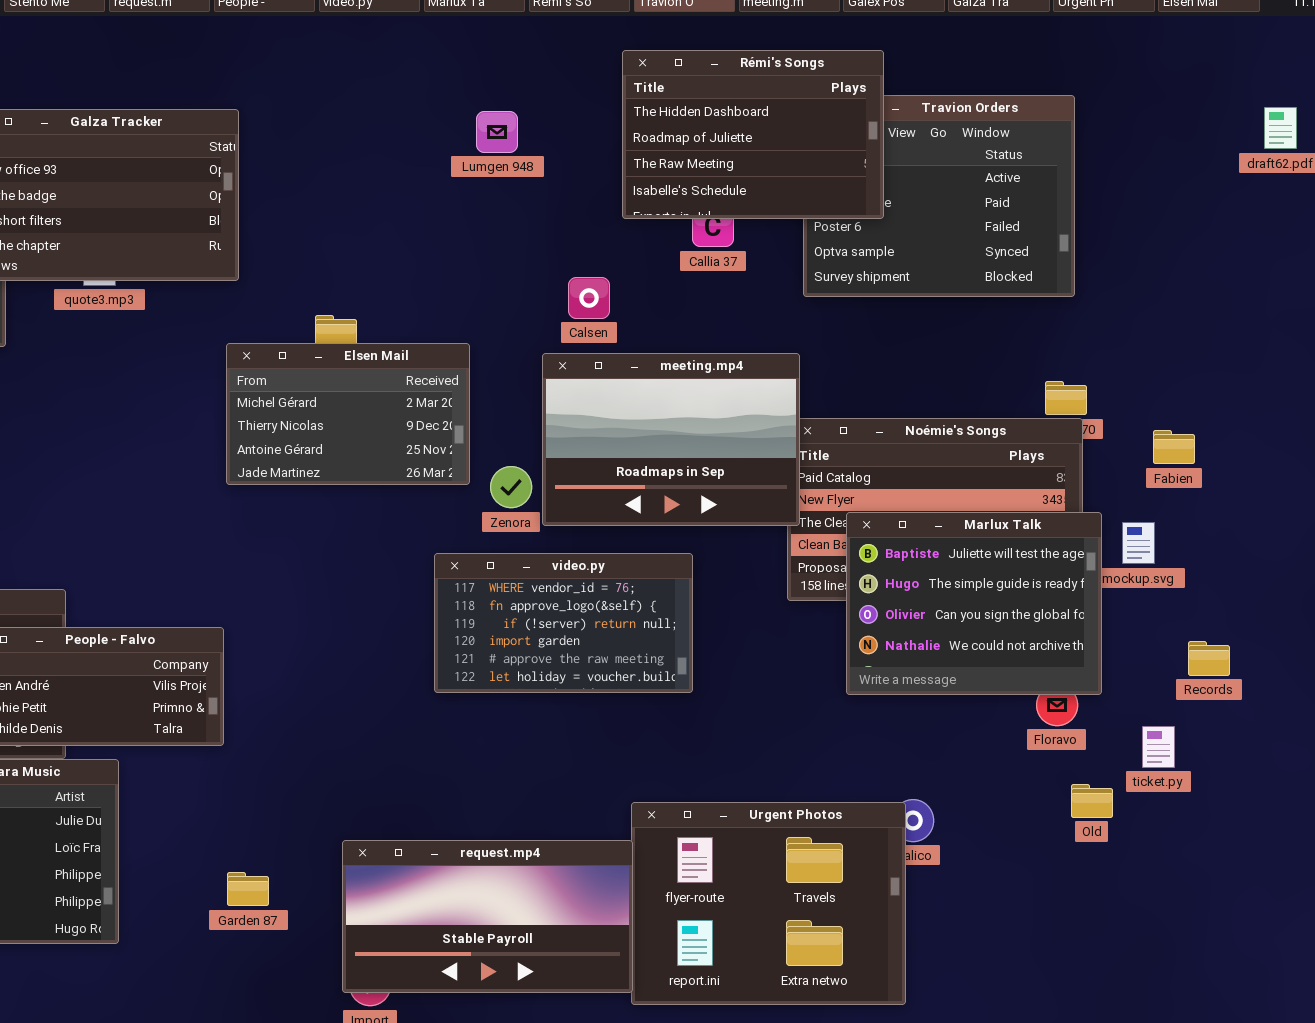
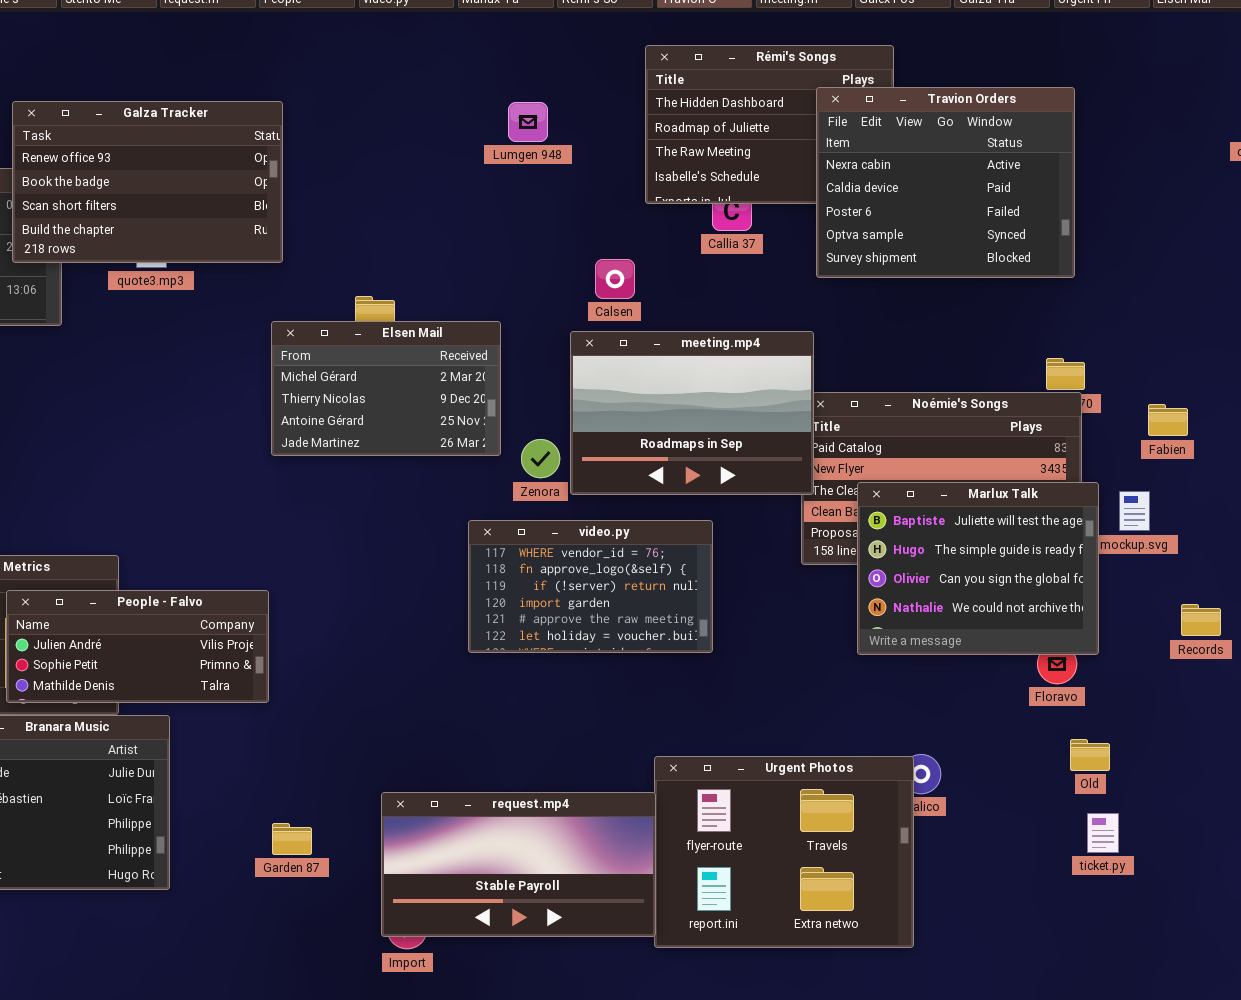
Travion Orders: [803,95,1075,297] -> [816,87,1075,278], raised
ticket.py: [1142,726,1175,768] -> [1087,813,1119,853], moved

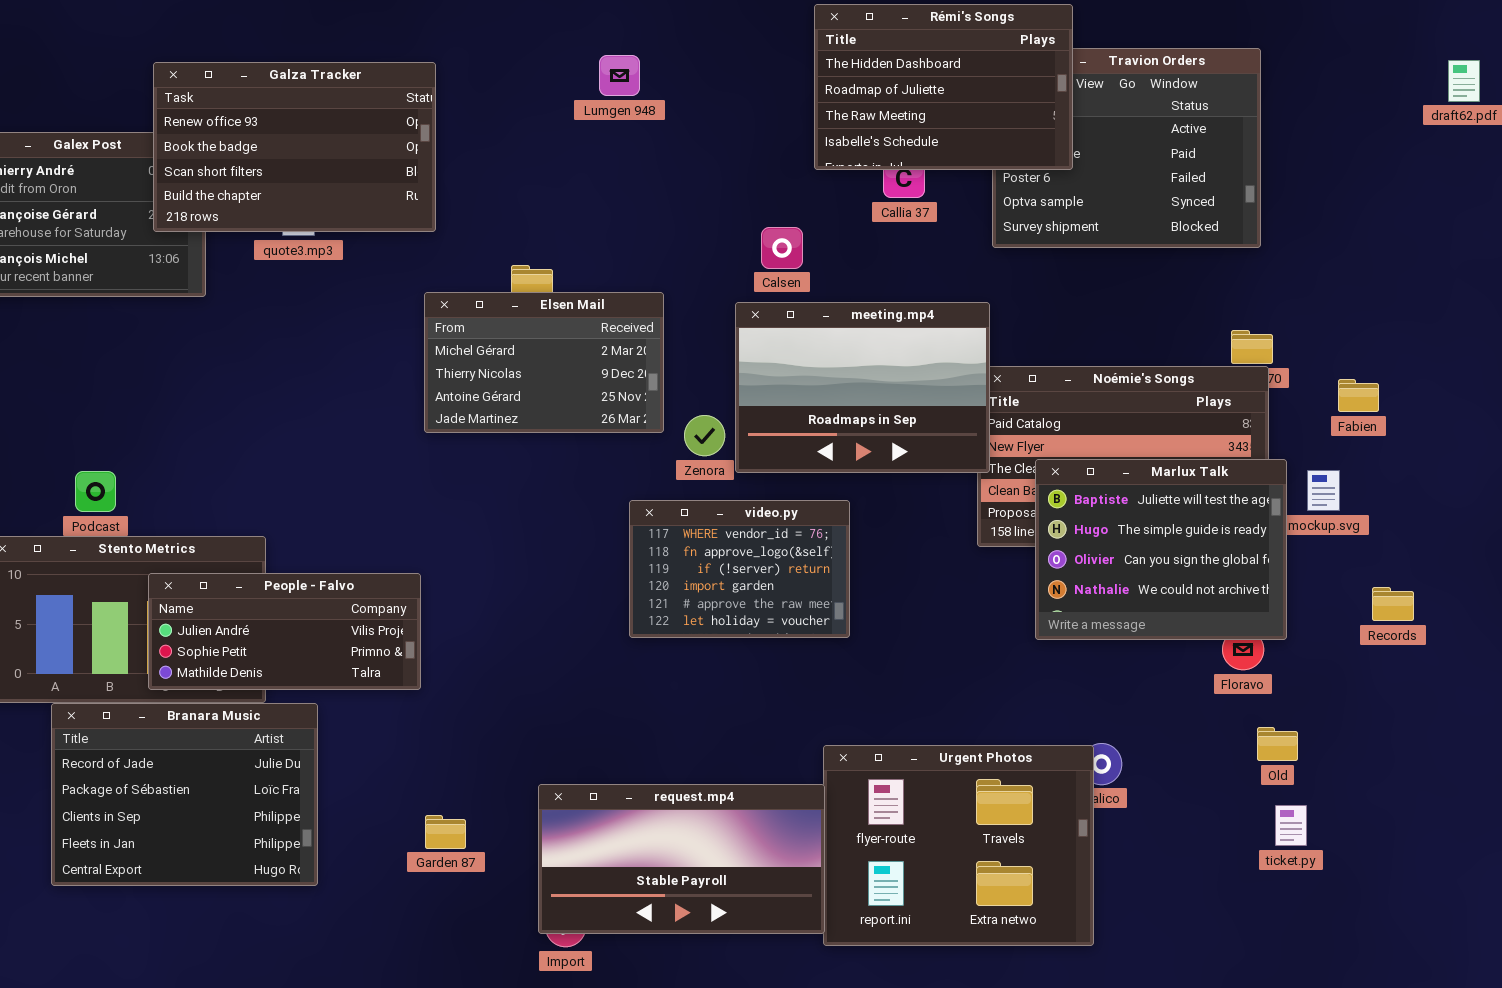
Rémi's Songs: [645,45,894,204] -> [814,4,1073,170], raised
Lumgen 948: [508,102,548,142] -> [599,55,640,96], moved
video.py: [468,520,713,653] -> [629,500,850,638], resized

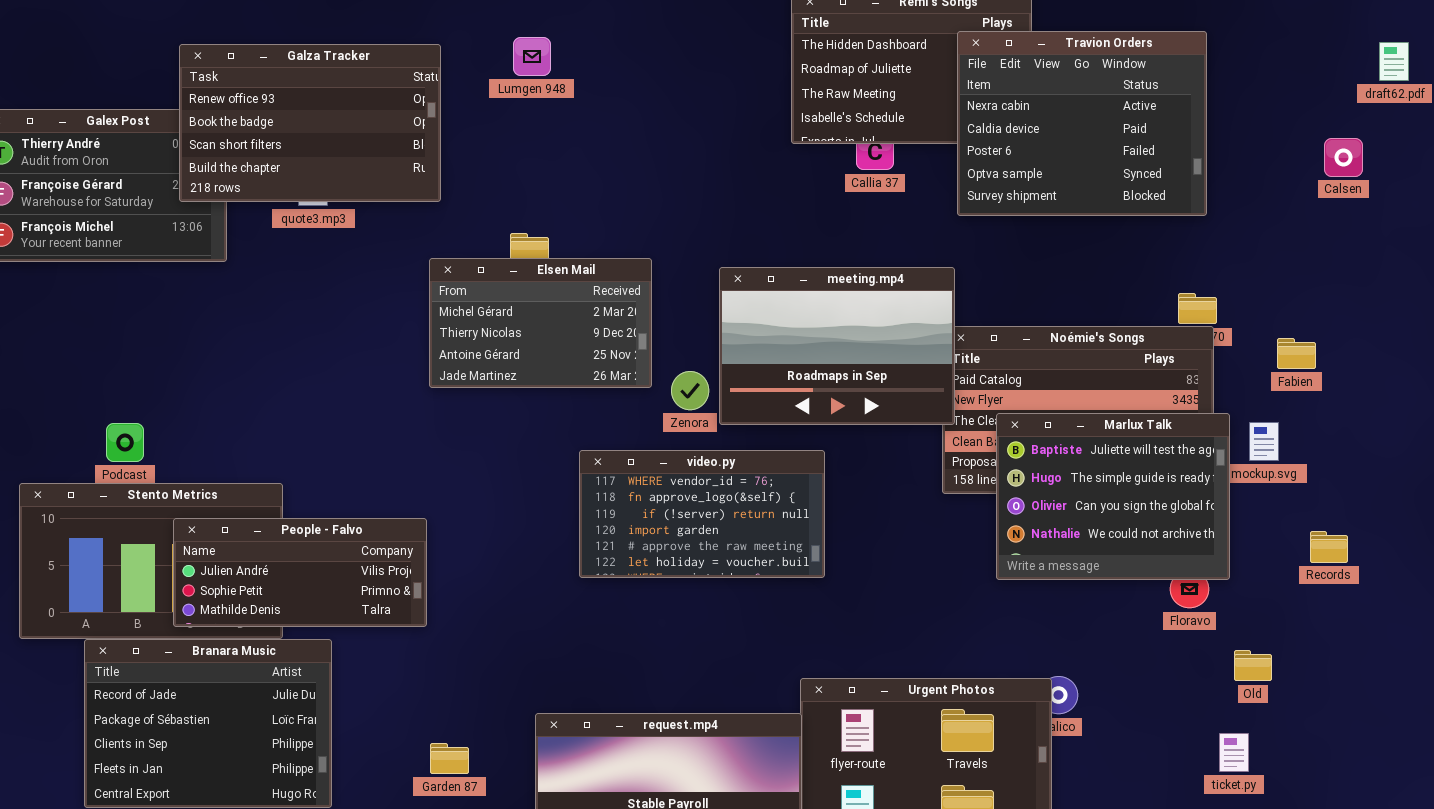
Travion Orders: [992,48,1261,248] -> [957,31,1207,216], raised
Lumgen 948: [599,55,640,96] -> [513,37,551,76], moved
Calsen: [761,227,803,269] -> [1324,138,1363,177], moved
video.py: [629,500,850,638] -> [579,450,825,578], resized
Old: [1257,727,1298,761] -> [1234,650,1272,681], moved

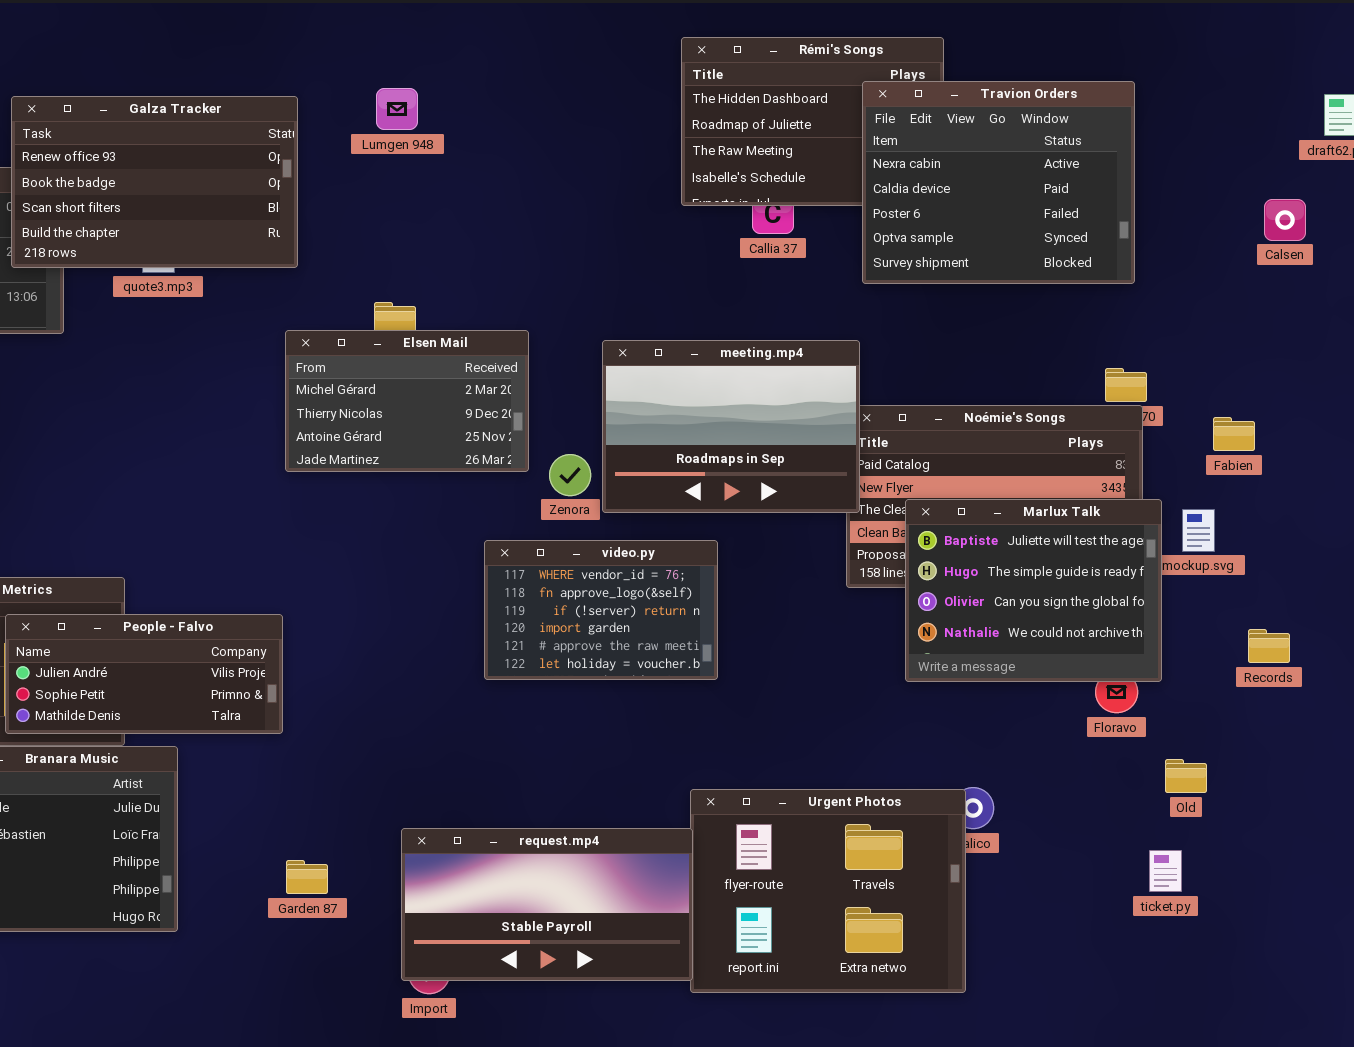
video.py: [579,450,825,578] -> [484,540,718,680], resized

